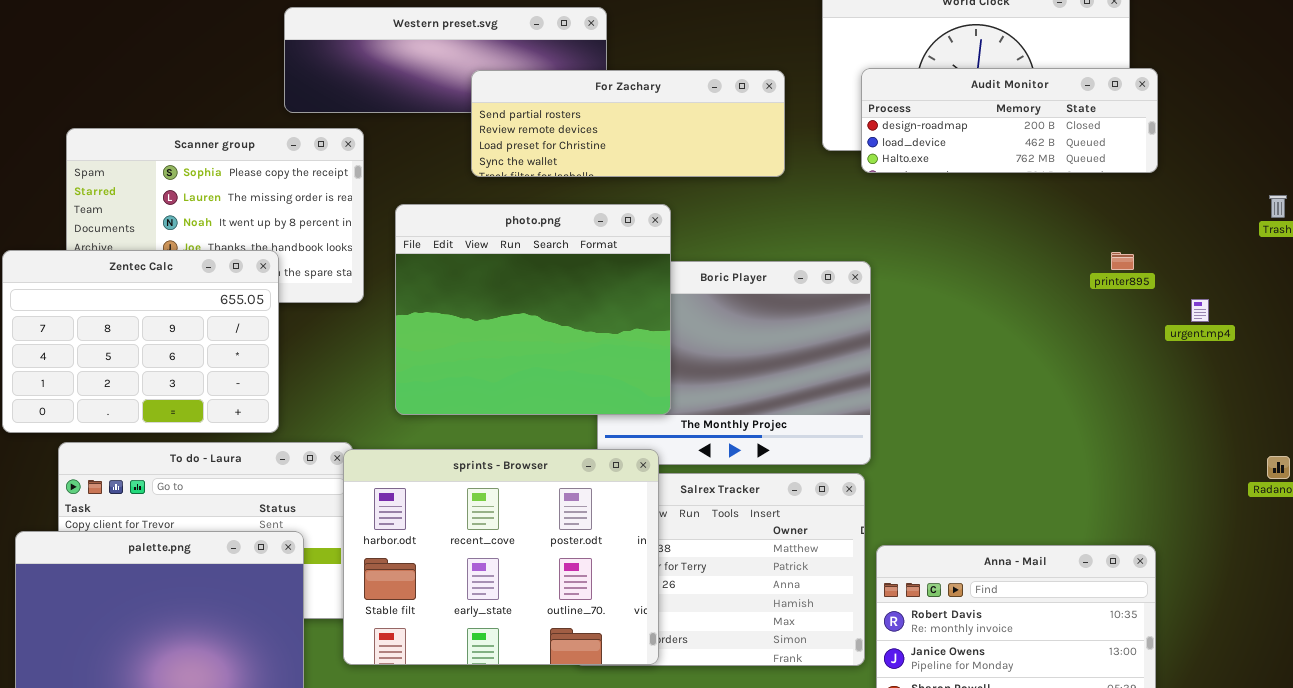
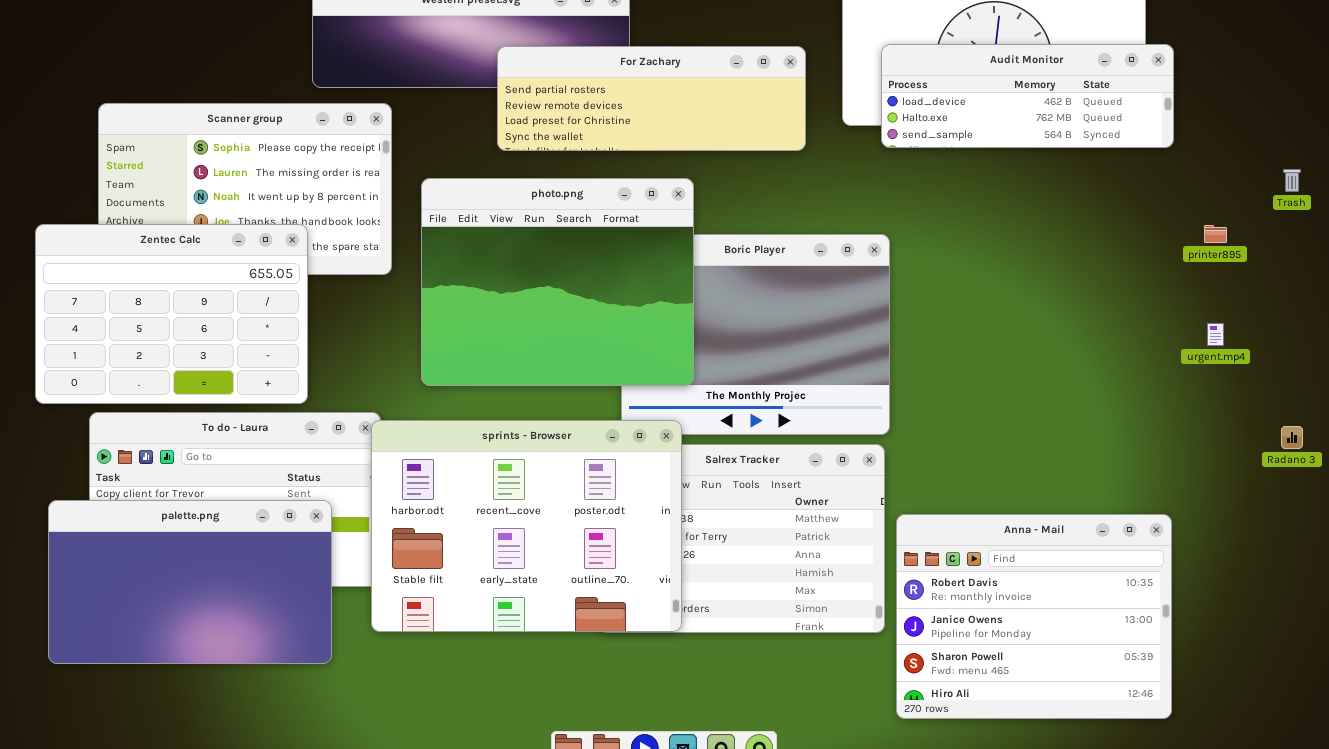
Audit Monitor: [861,68,1158,173] -> [881,44,1174,148], scrolled down 1 row
printer895: [1111,252,1134,270] -> [1204,225,1227,243], moved
urgent.mp4: [1191,299,1209,322] -> [1207,323,1224,346], moved

